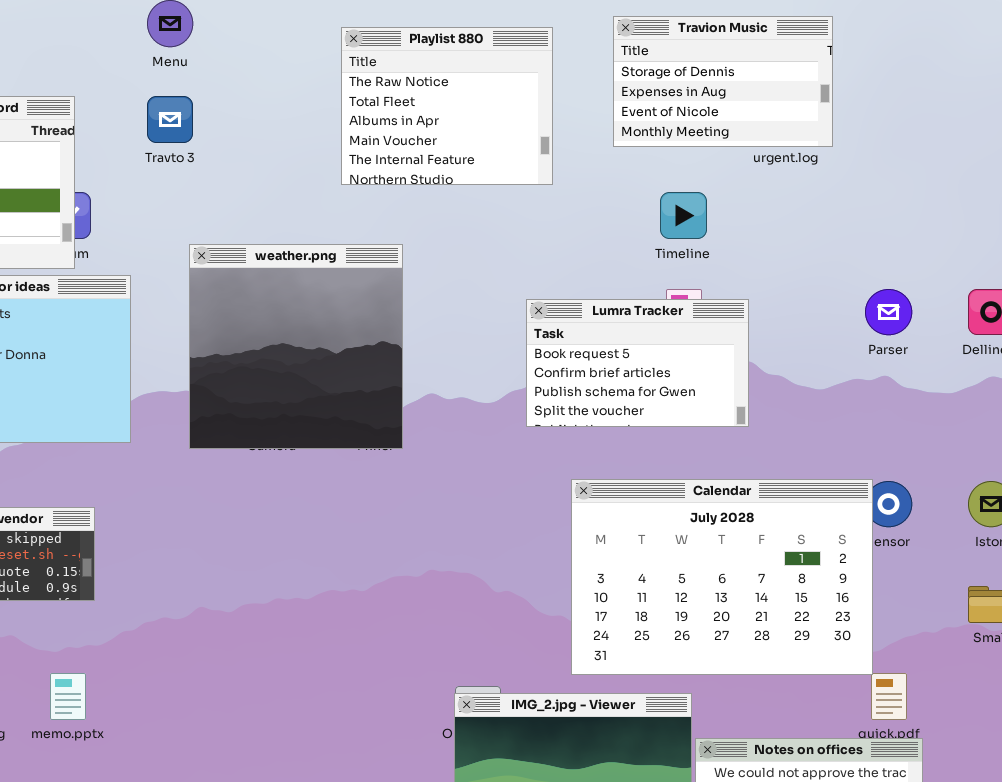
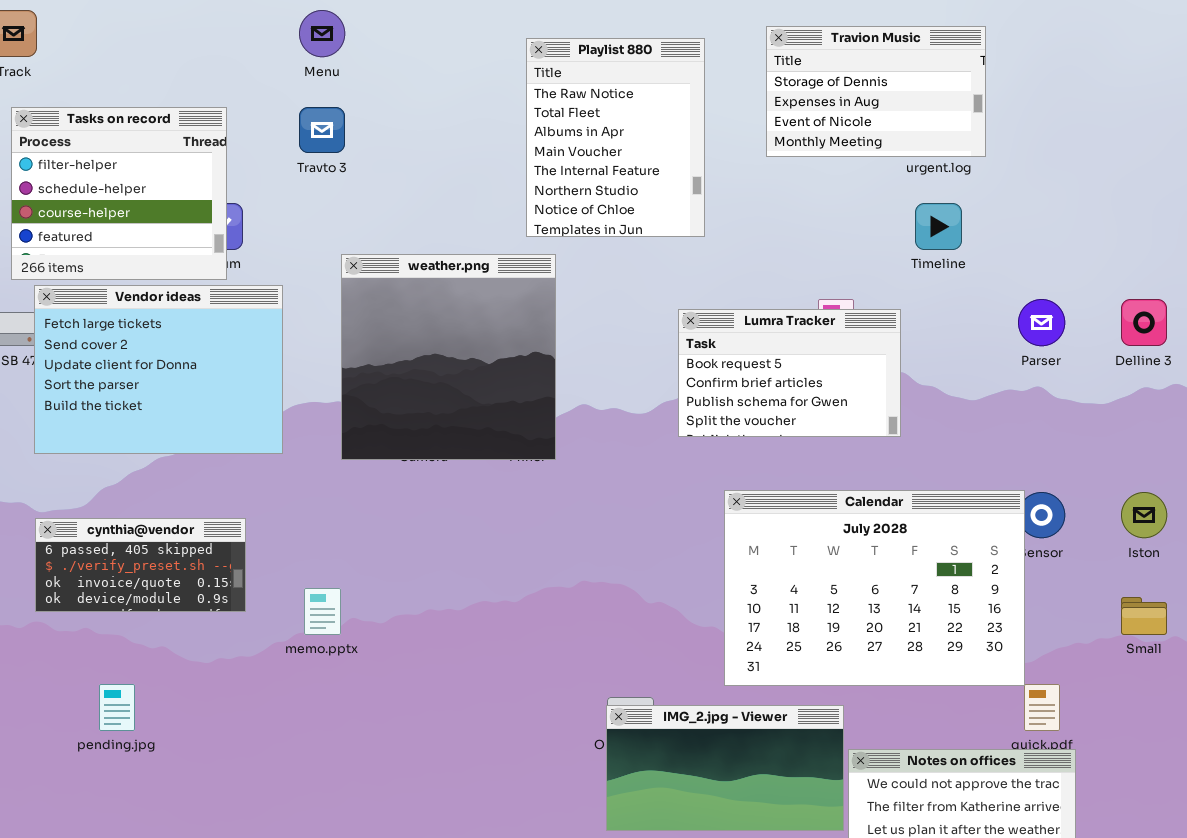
Playlist 880: [341,27,553,185] -> [526,38,705,237], resized
Timeline: [660,192,707,239] -> [915,203,962,250], moved
memo.pptx: [50,673,86,720] -> [304,588,341,635], moved

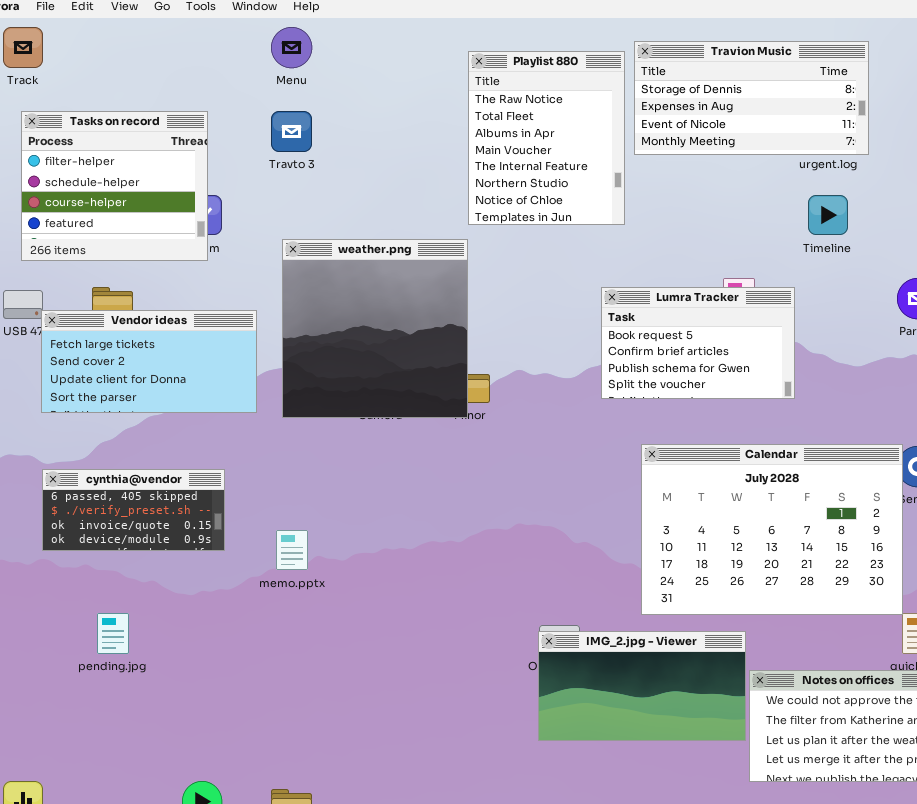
Travion Music: [766,26,986,157] -> [634,41,869,155], resized
weather.png: [341,254,556,460] -> [282,239,468,418], moved
Vendor ideas: [34,285,283,454] -> [41,310,257,413], resized

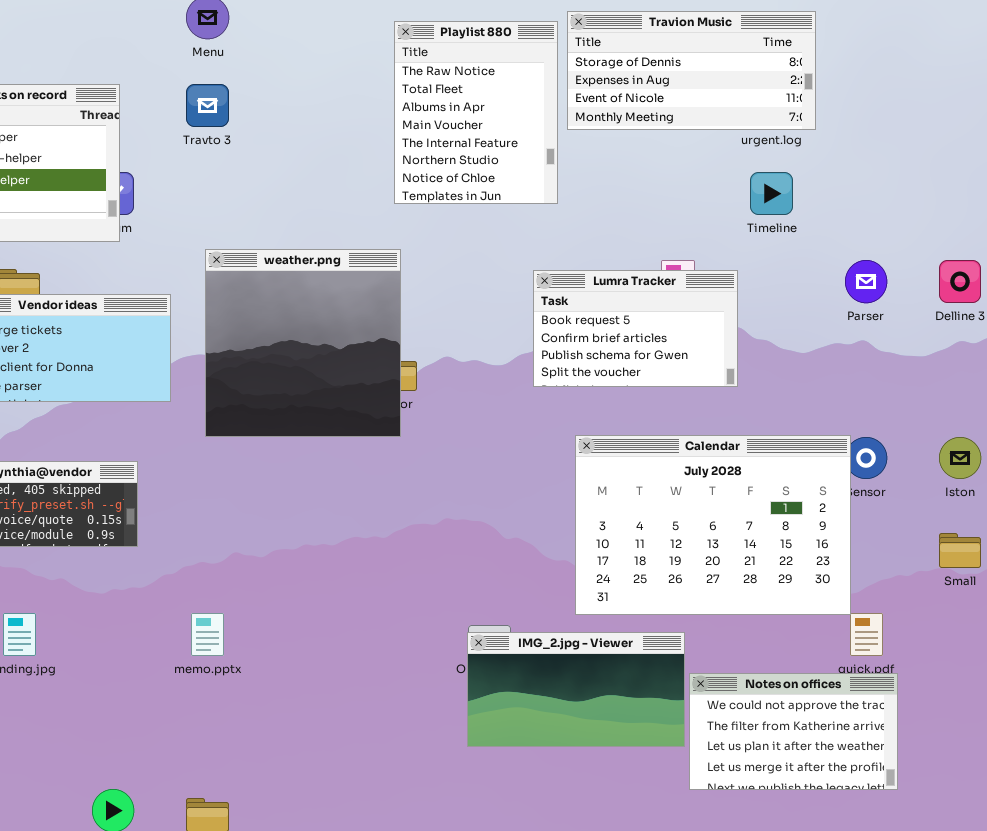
weather.png: [282,239,468,418] -> [205,249,401,437], moved
memo.pptx: [276,530,308,570] -> [191,613,224,656], moved

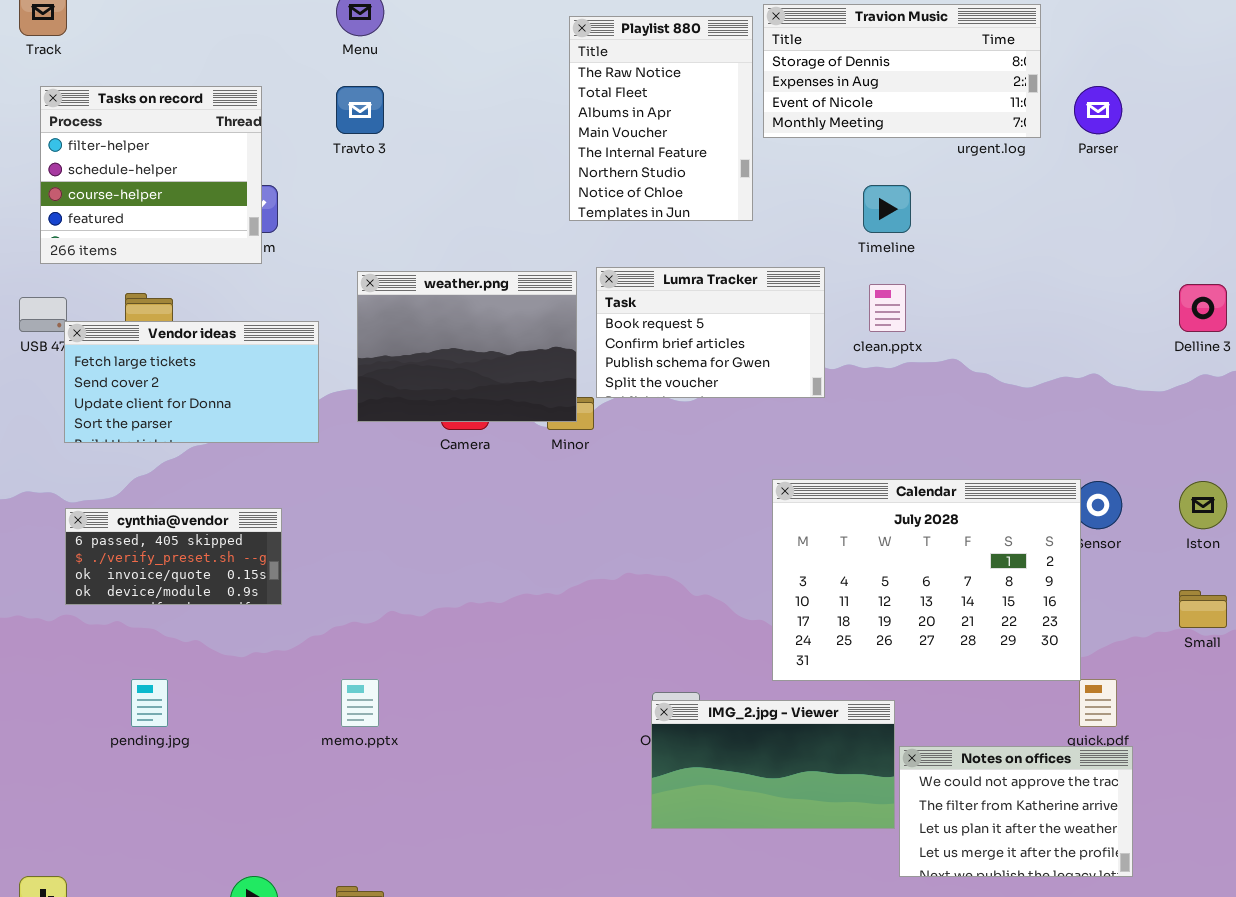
Timeline: [750,172,793,215] -> [863,185,911,233], moved
weather.png: [205,249,401,437] -> [357,271,577,422], resized
Parser: [845,260,887,303] -> [1074,86,1122,134], moved
Lumra Tracker: [533,270,738,387] -> [596,267,825,398], moved

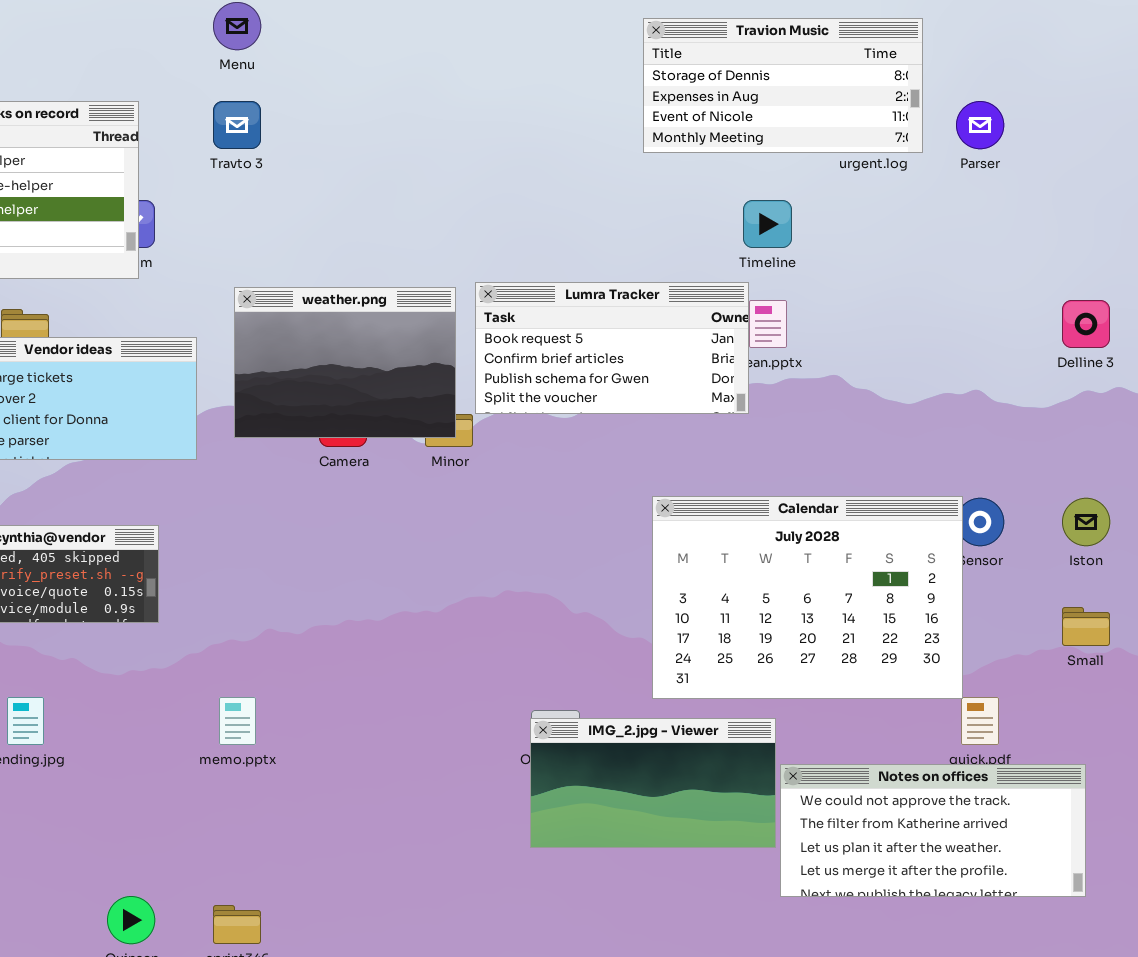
Playlist 880: [569,16,753,221] -> none, closed
Lumra Tracker: [596,267,825,398] -> [475,282,749,414], resized
Notes on offices: [899,746,1133,877] -> [780,764,1086,897], resized

